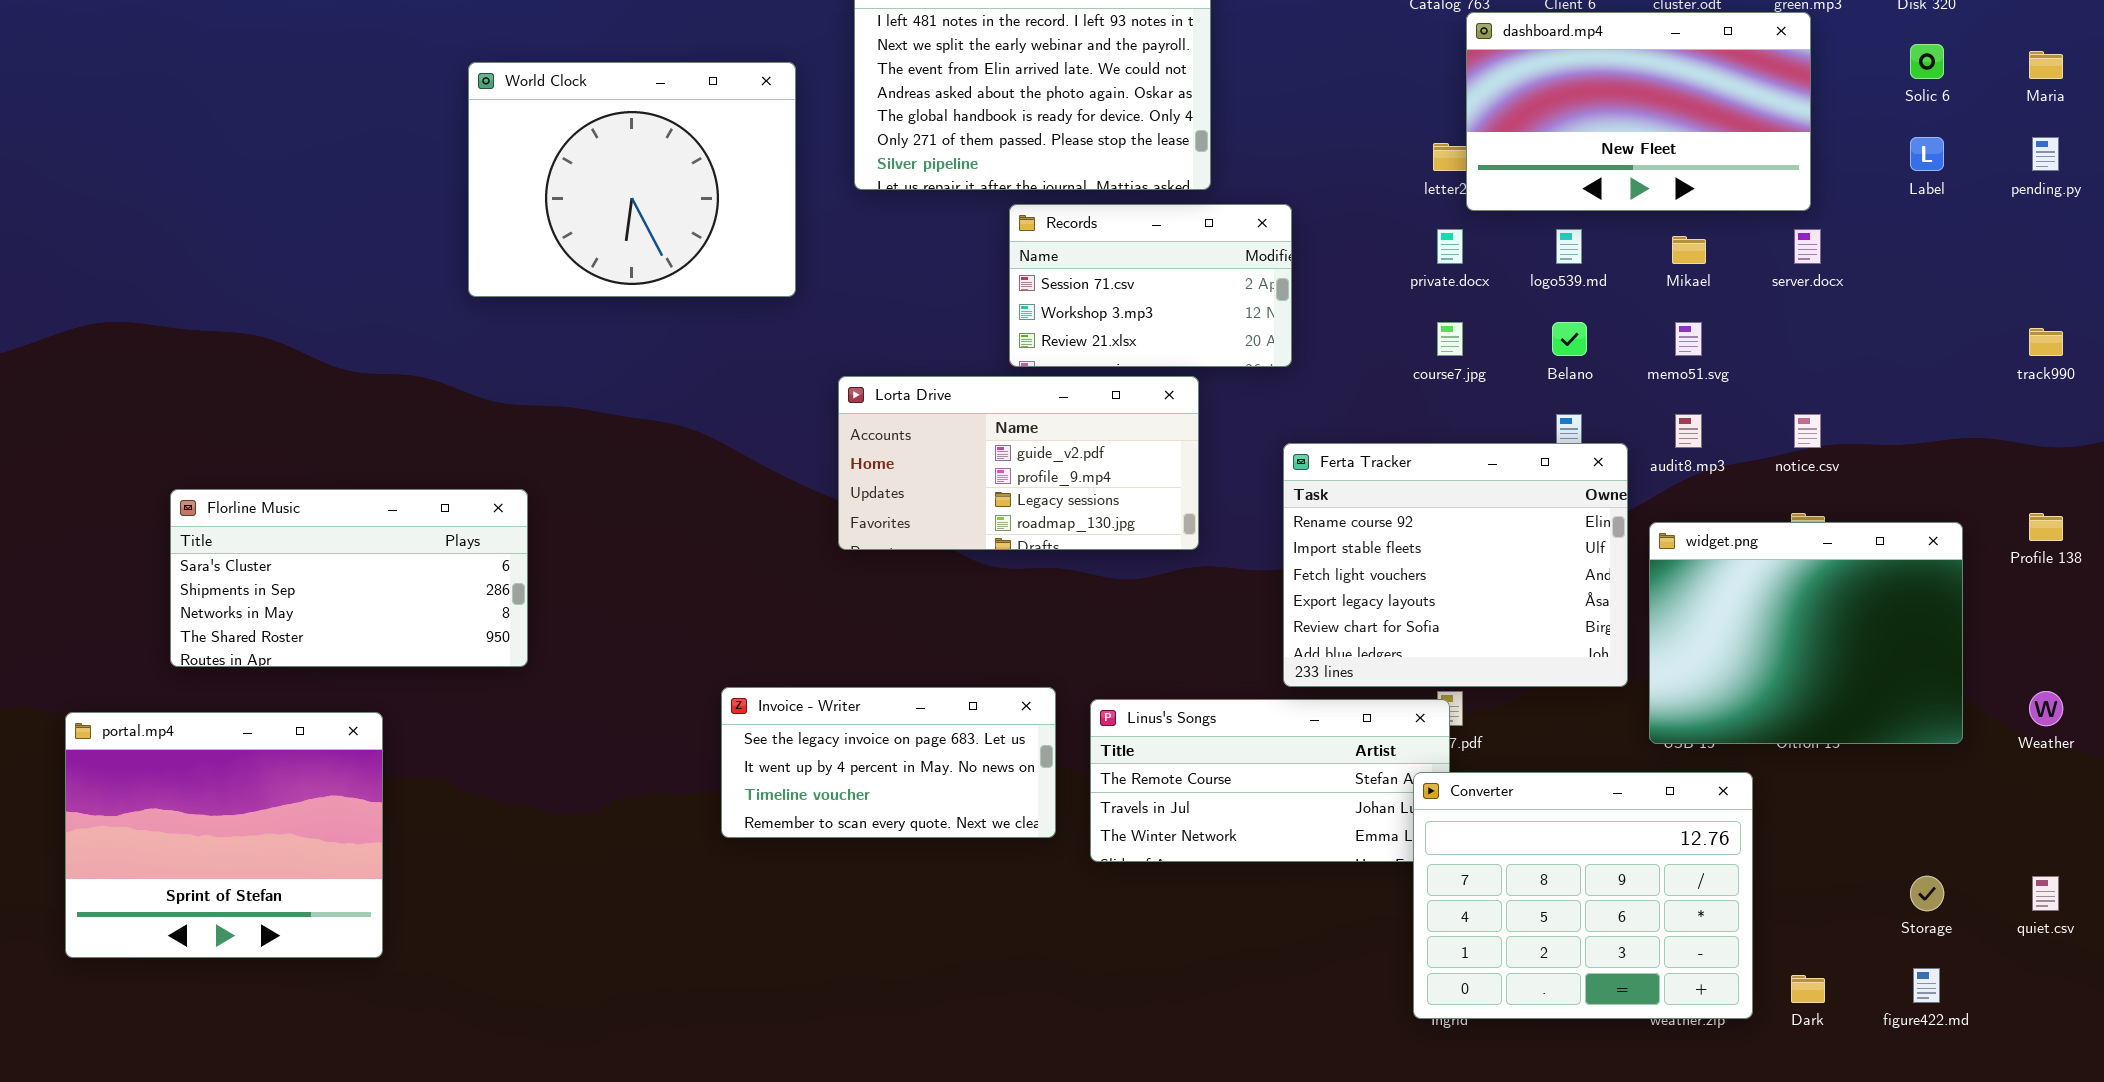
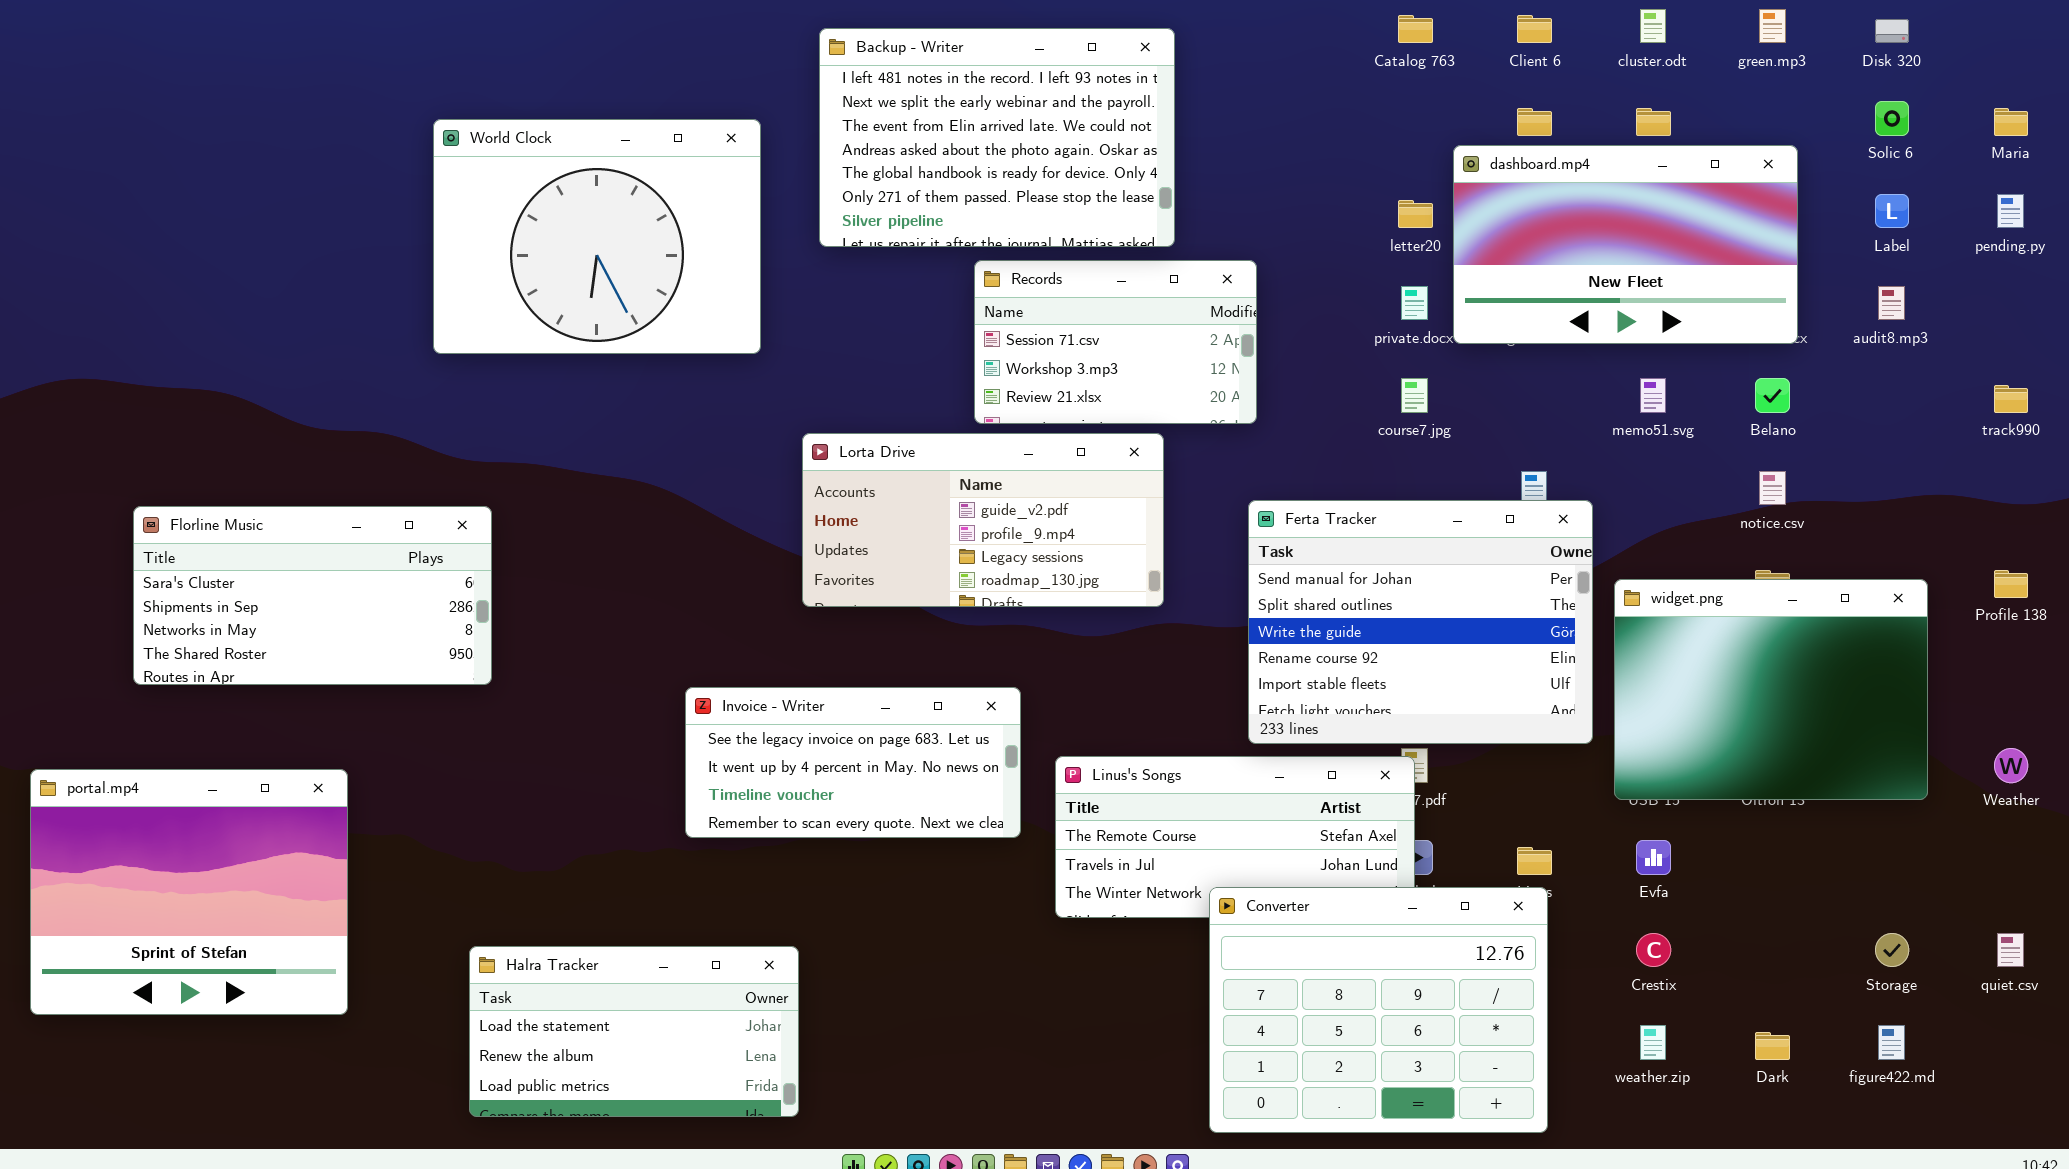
dashboard.mp4: [1466,12,1811,211] -> [1453,145,1798,344], moved
Belano: [1552,322,1587,356] -> [1755,378,1790,413], moved
audit8.mp3: [1675,414,1702,448] -> [1878,286,1905,320], moved
Ferta Tracker: [1283,443,1628,687] -> [1248,500,1593,744], scrolled up 3 rows
Florline Music: [170,489,528,667] -> [133,506,492,685], moved
Invoice - Writer: [721,687,1056,838] -> [685,687,1021,838], moved
Converter: [1413,772,1753,1019] -> [1209,887,1548,1133], moved
Halra Tracker: none -> [469,946,799,1117], opened

